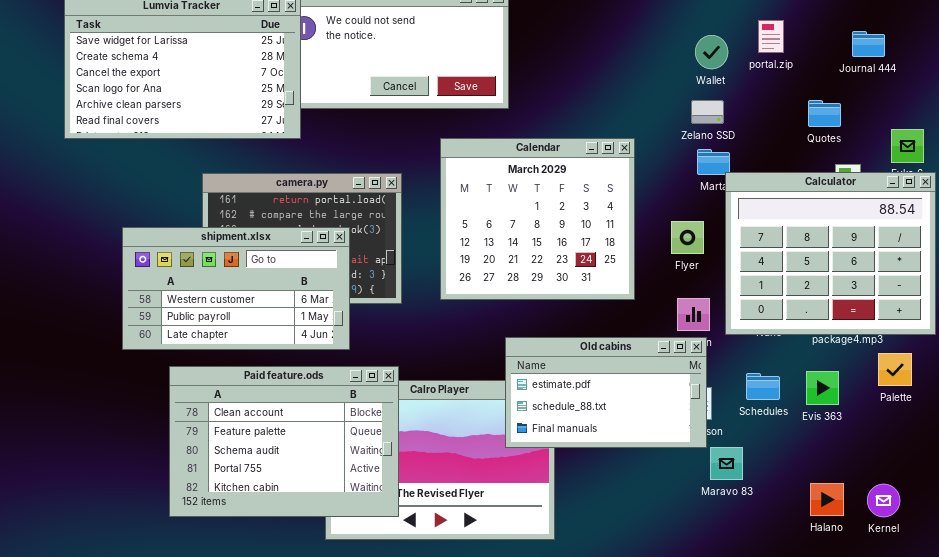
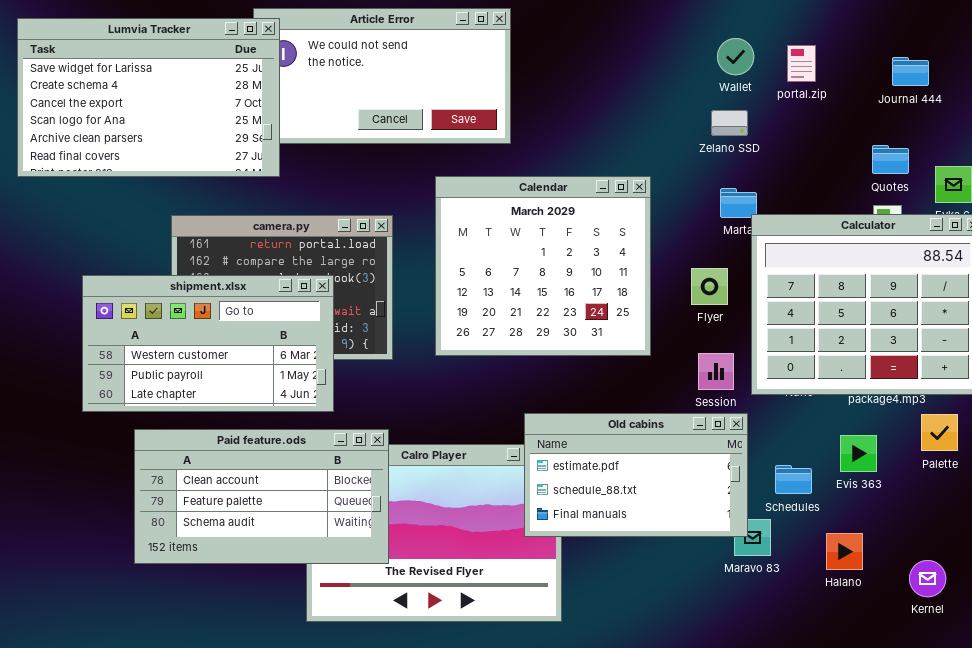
Wallet: [695,35,728,69] -> [717,38,754,75], moved
Zelano SSD: [691,100,724,124] -> [711,110,748,136], moved
Quotes: [808,100,841,127] -> [872,145,909,174], moved
Old cabins: [505,337,707,448] -> [524,413,748,537], moved
Paid feature.ods: [169,366,399,517] -> [134,429,389,564], resized
Schedules: [746,373,780,400] -> [775,465,812,494], moved
Halano: [810,483,844,516] -> [826,533,863,570], moved

